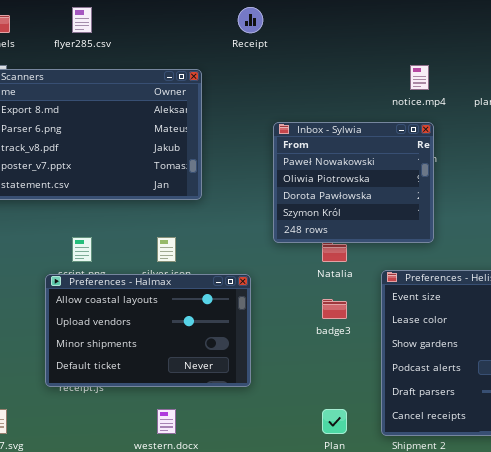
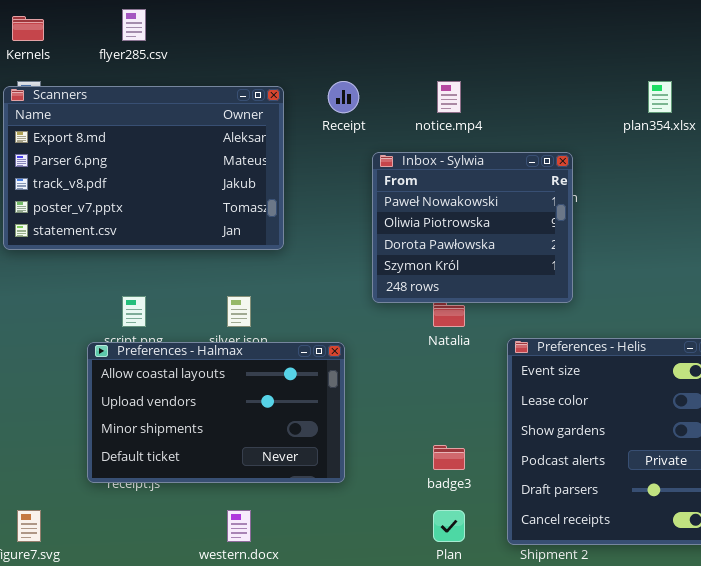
Receipt: [238,7,263,33] -> [328,81,359,113], moved
notice.mp4: [410,65,429,90] -> [437,81,461,113], moved
badge3: [322,299,347,319] -> [433,445,465,470], moved

